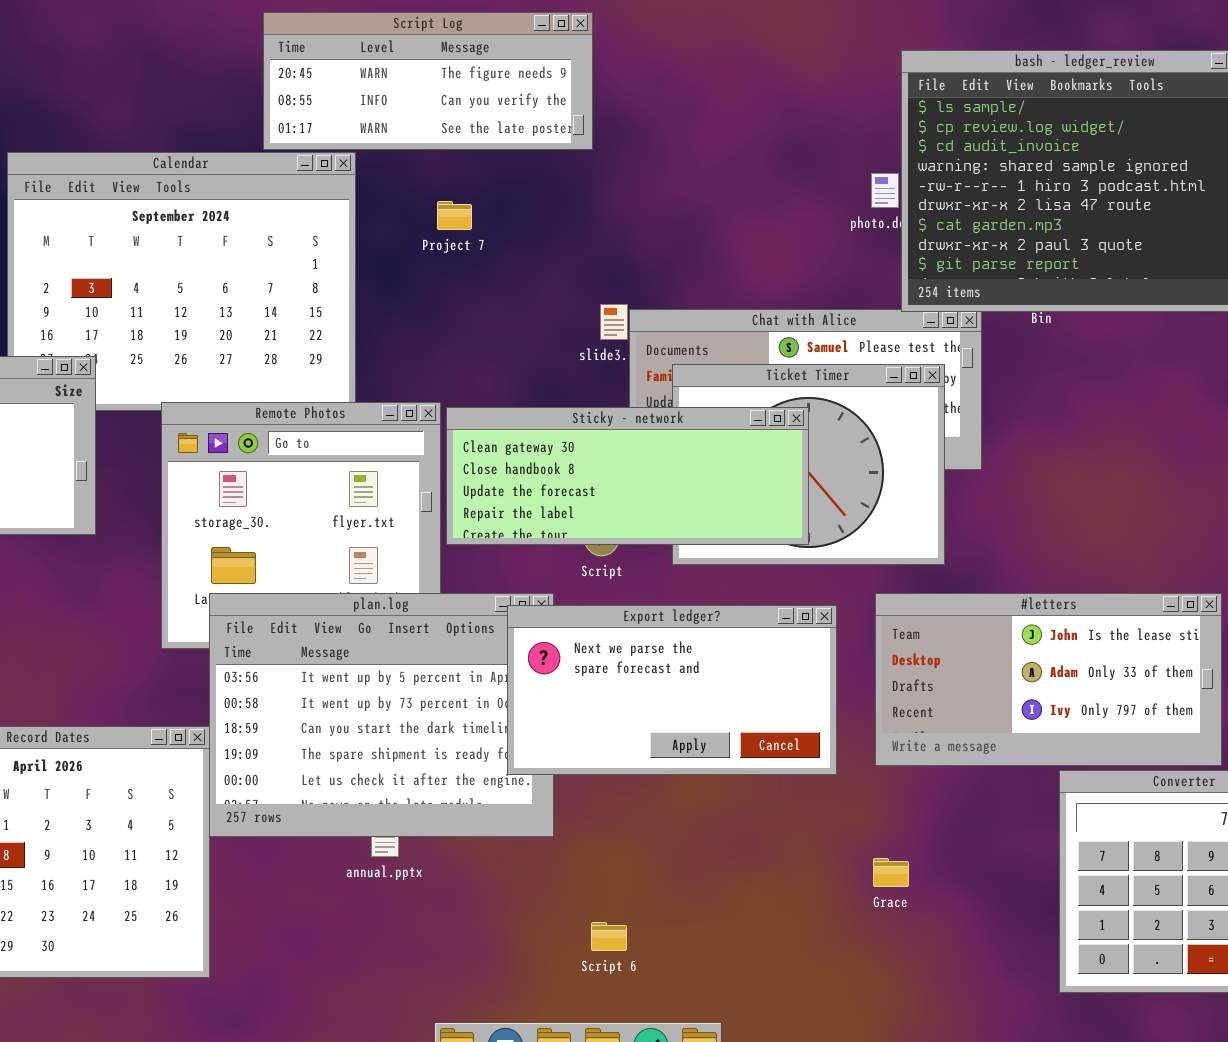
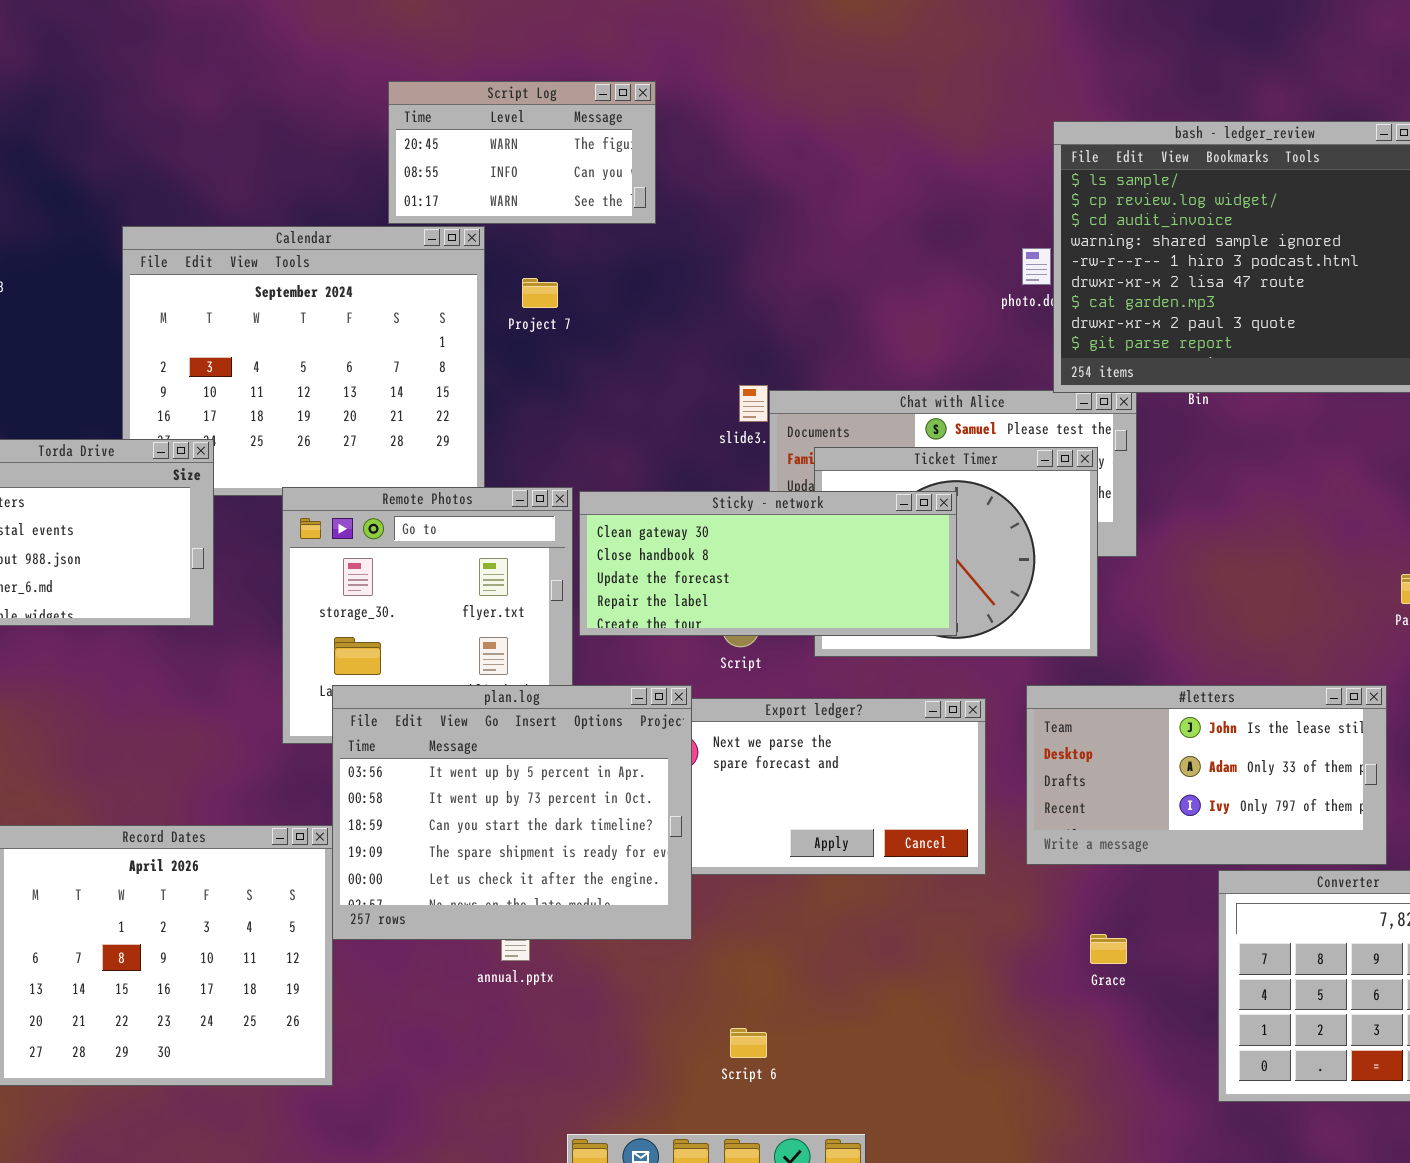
Script Log: [263,12,593,150] -> [388,81,656,224], resized
Project 7: [437,201,472,230] -> [522,278,558,308], moved
plan.log: [209,593,554,837] -> [332,685,692,940], raised
Grace: [873,858,909,887] -> [1090,934,1127,964], moved

